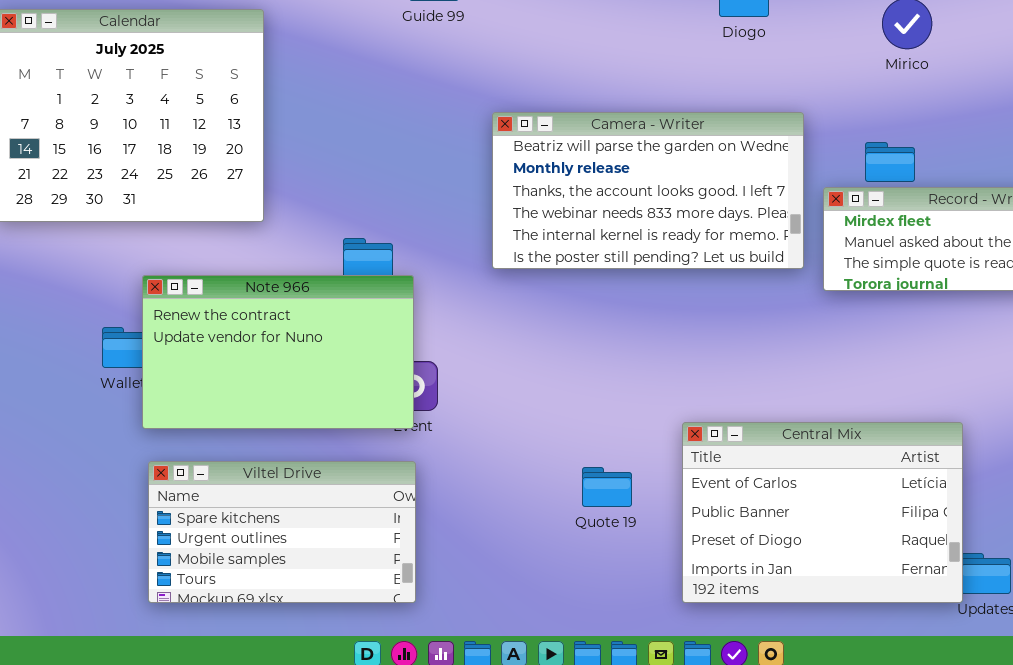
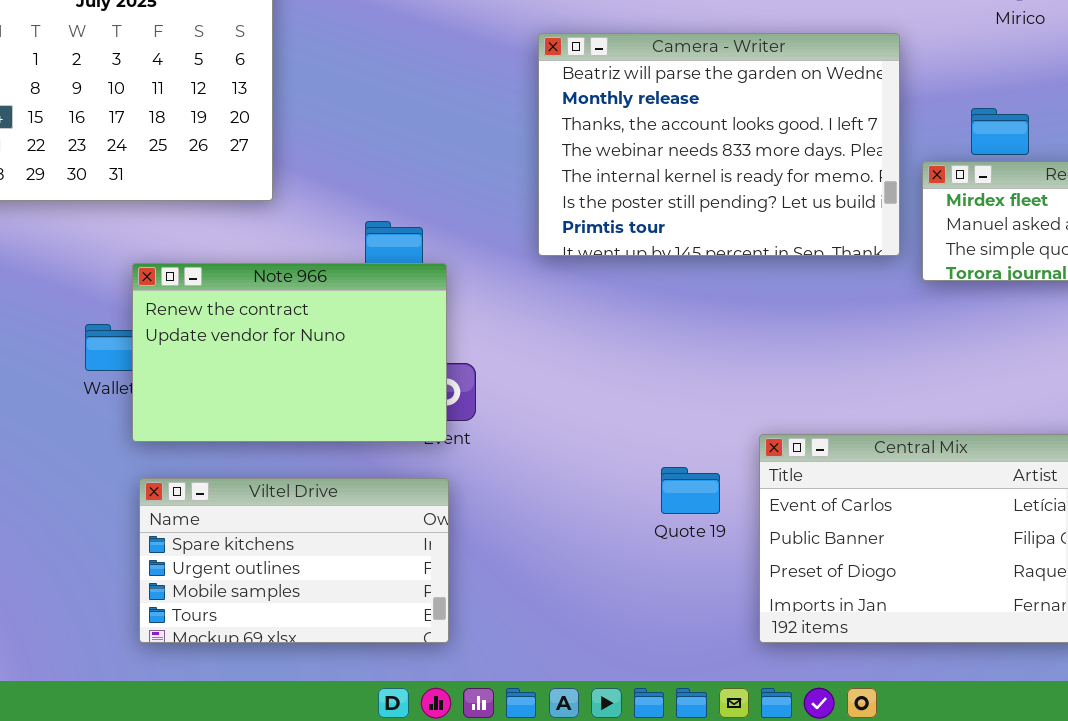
Camera - Writer: [492,112,804,269] -> [538,33,900,256], resized
Quote 19: [582,467,632,507] -> [661,467,720,514], moved

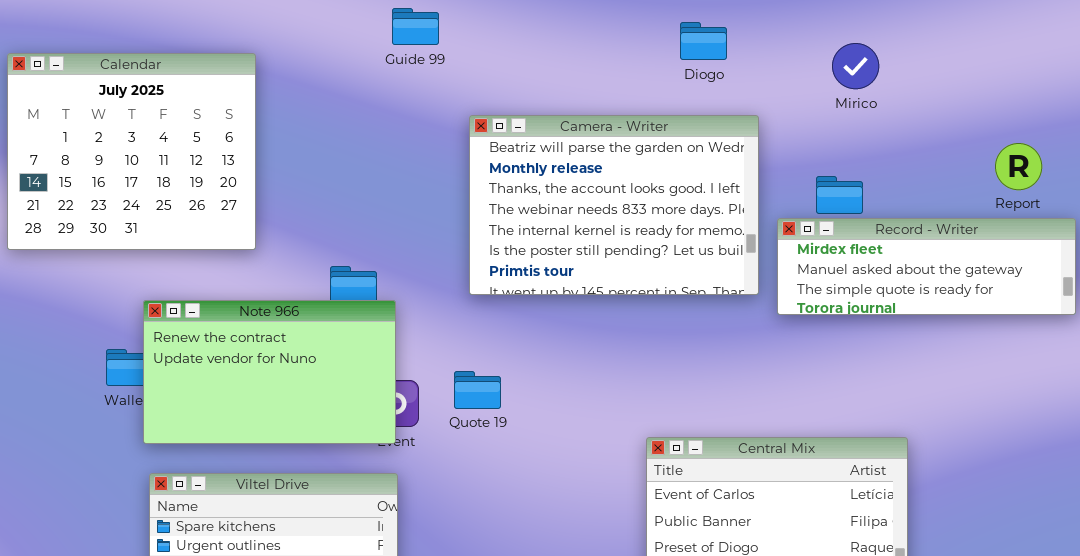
Quote 19: [661,467,720,514] -> [454,371,501,409], moved

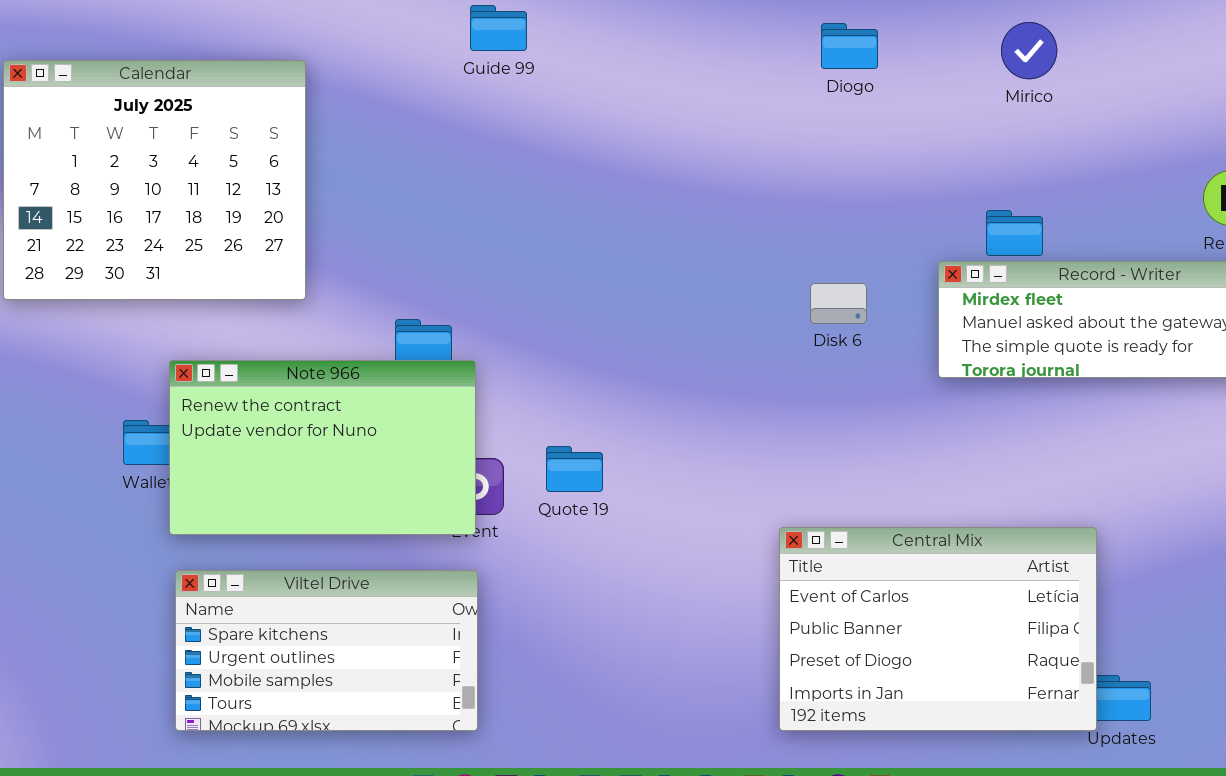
Mirico: [832,43,879,89] -> [1001,22,1057,79], moved
Camera - Writer: [469,115,759,295] -> none, closed

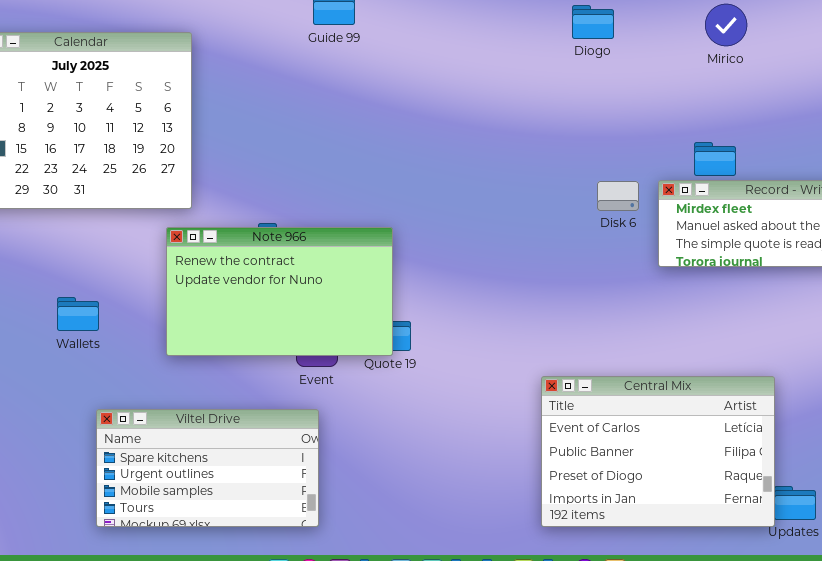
Disk 6: [810,283,867,324] -> [597,181,639,211], moved
Note 966: [169,360,476,535] -> [166,227,393,356], moved

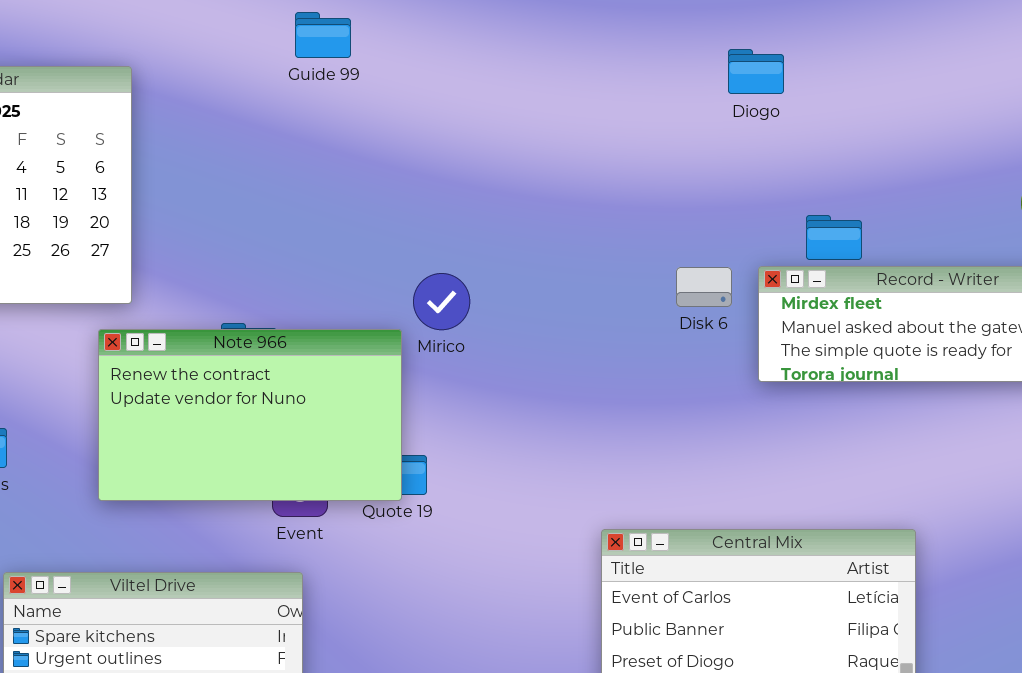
Mirico: [705,4,747,46] -> [413,273,470,330], moved
Diogo: [572,5,614,39] -> [728,49,784,94], moved

